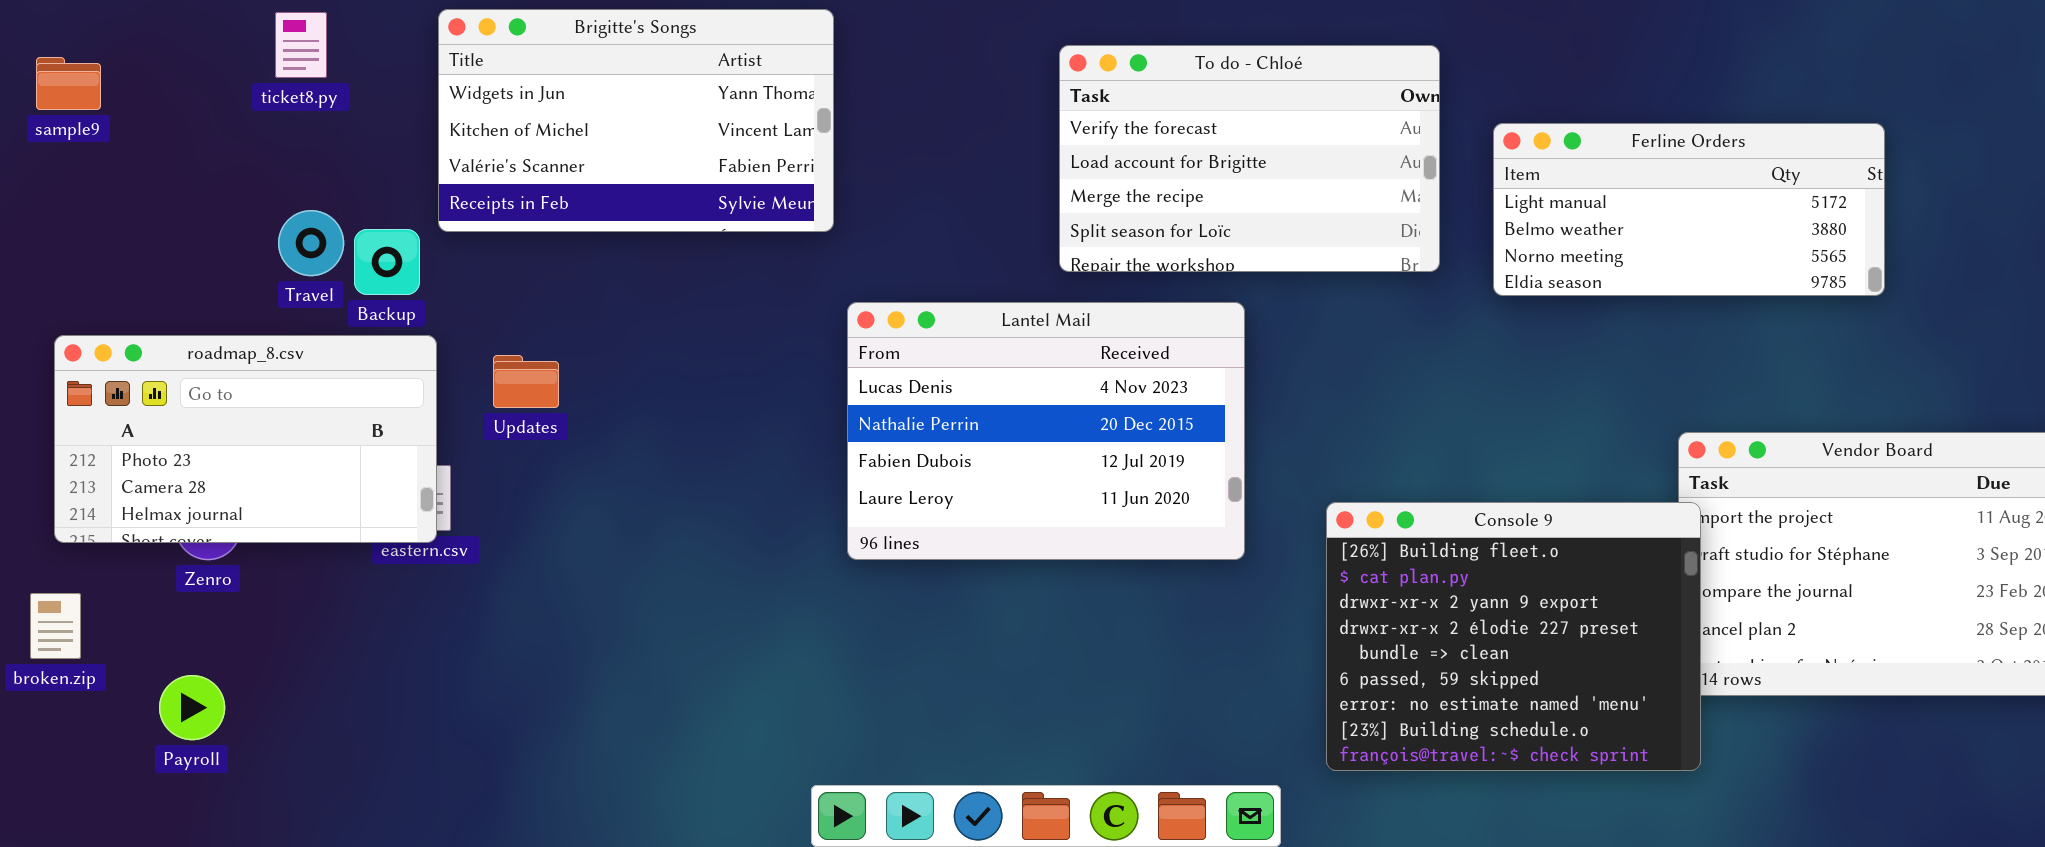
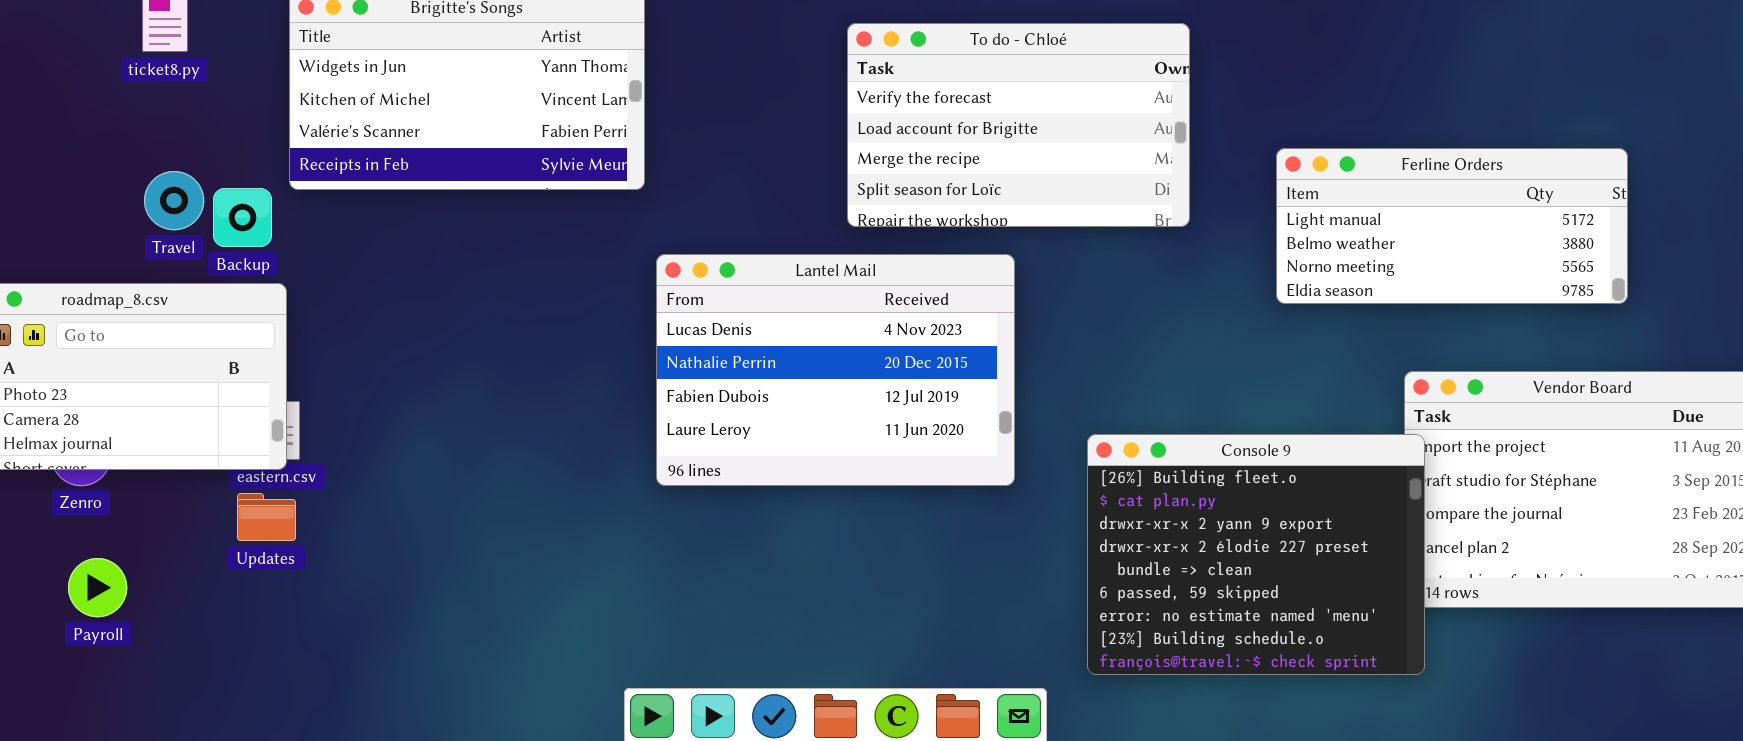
Ferline Orders: [1493,123,1885,296] -> [1276,148,1628,304], moved
Updates: [493,355,559,408] -> [237,493,296,541], moved
Payroll: [159,675,225,740] -> [68,558,127,617], moved

